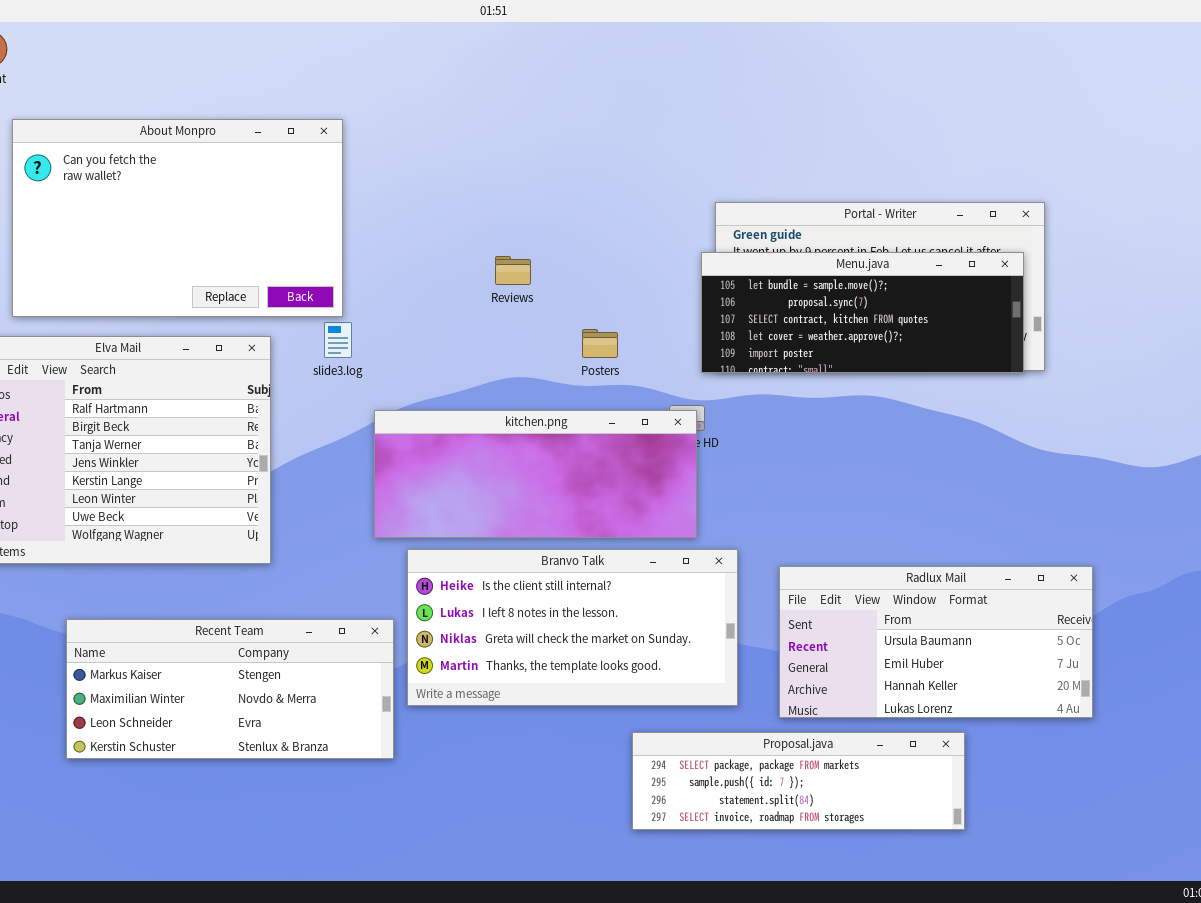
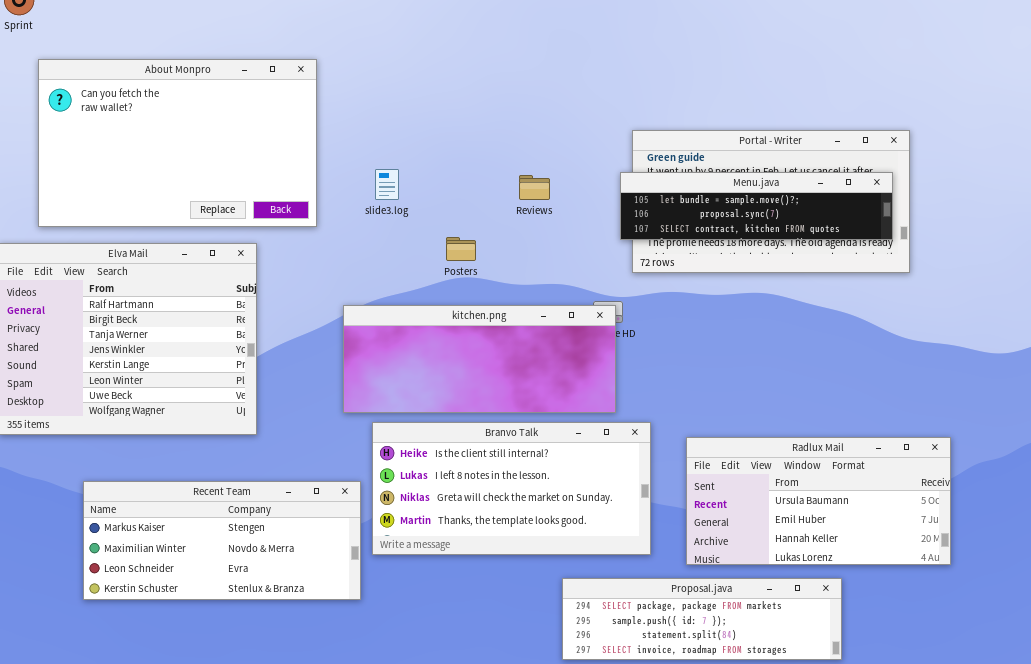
Menu.java: [701,252,1024,373] -> [620,172,893,240], resized
Reviews: [495,256,531,285] -> [519,175,550,200], moved
slide3.log: [324,322,352,358] -> [375,169,399,200], moved
Posters: [582,329,618,358] -> [446,237,476,261], moved

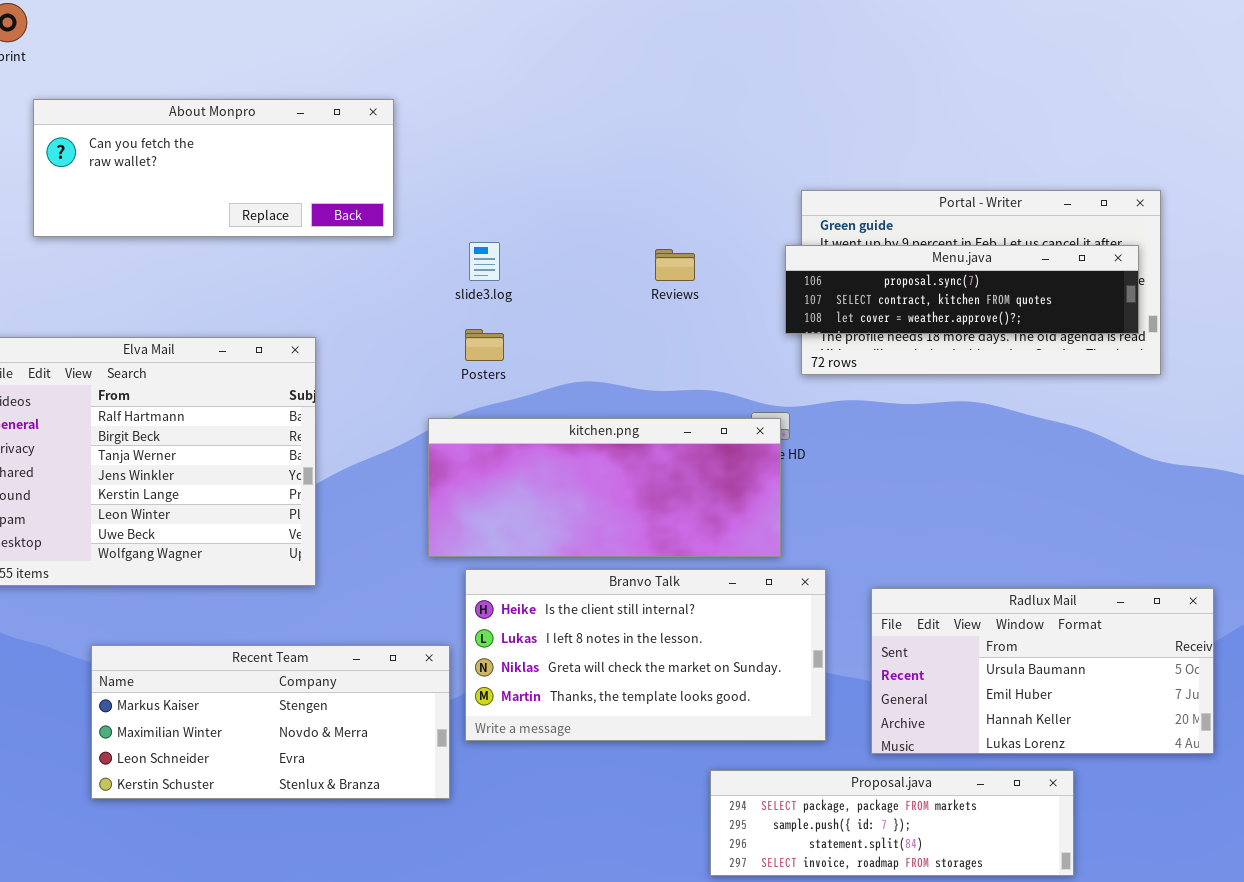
About Monpro: [38,59,317,227] -> [33,99,394,237], resized
Menu.java: [620,172,893,240] -> [785,245,1139,334], scrolled down 1 row
Posters: [446,237,476,261] -> [465,329,504,361], moved

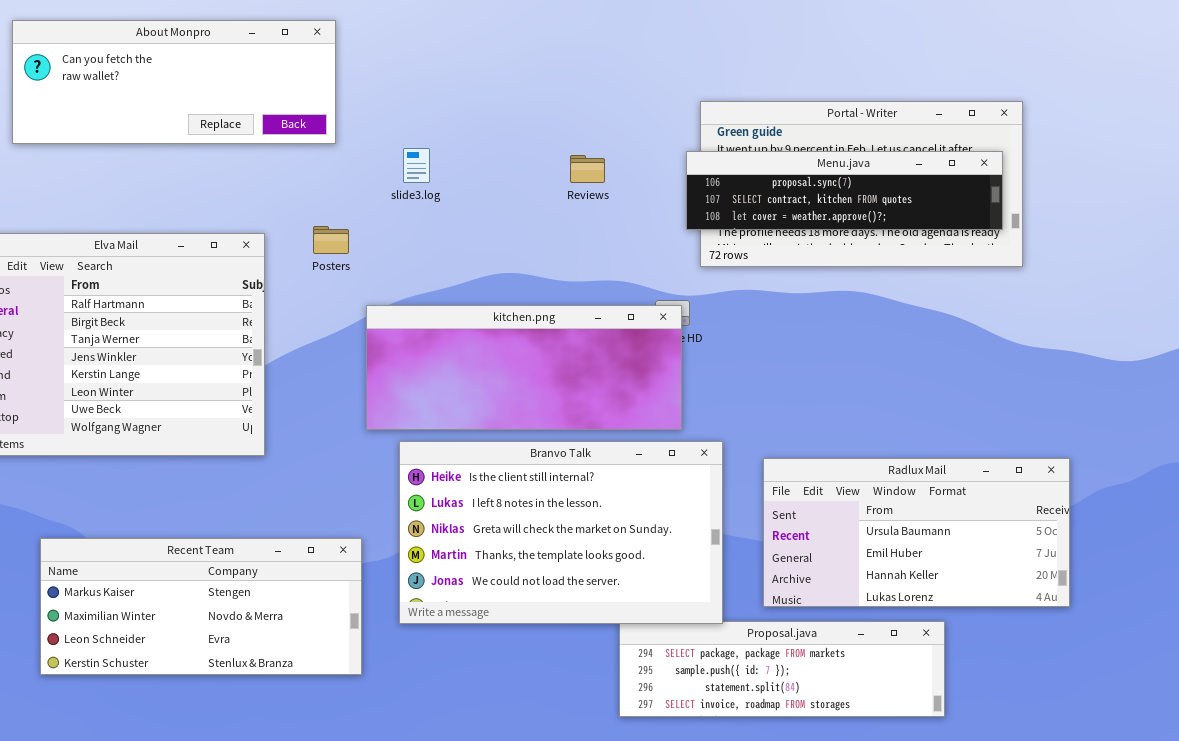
Posters: [465,329,504,361] -> [313,226,349,254], moved
Branvo Talk: [465,569,826,741] -> [399,441,723,624], resized
Recent Team: [91,645,450,799] -> [40,538,362,675], moved

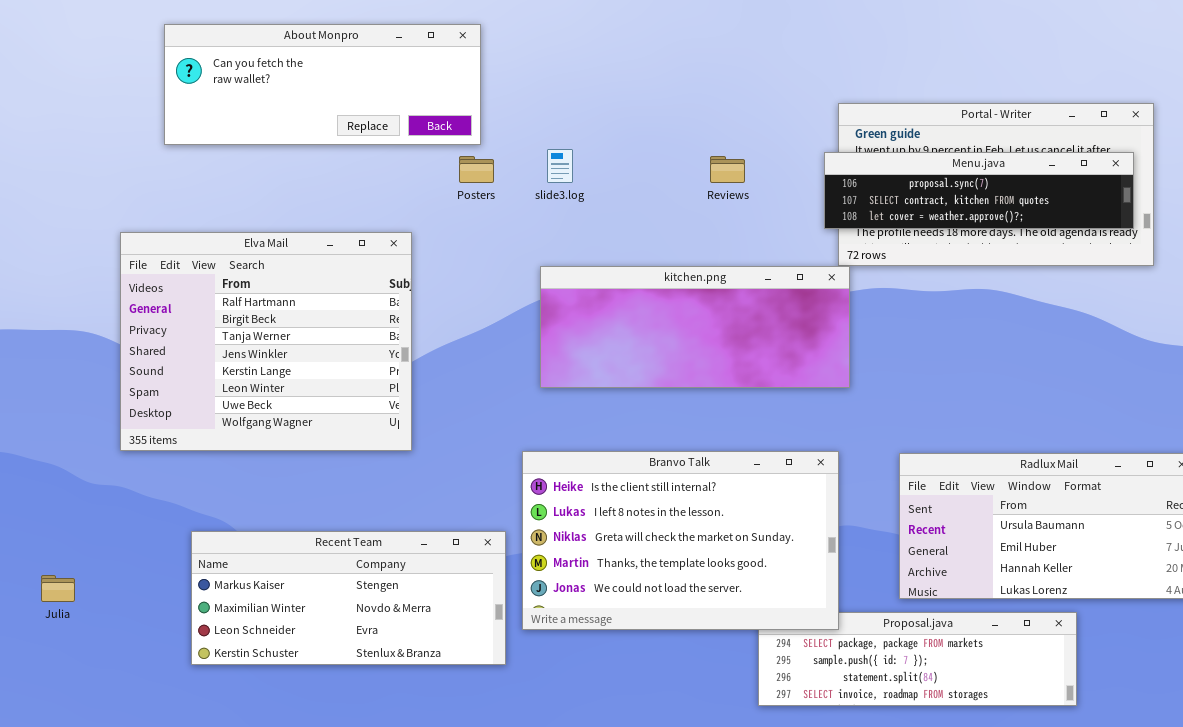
Posters: [313,226,349,254] -> [459,156,494,183], moved
kitchen.png: [366,305,682,430] -> [540,266,850,388], moved
Branvo Talk: [399,441,723,624] -> [522,451,839,630], moved

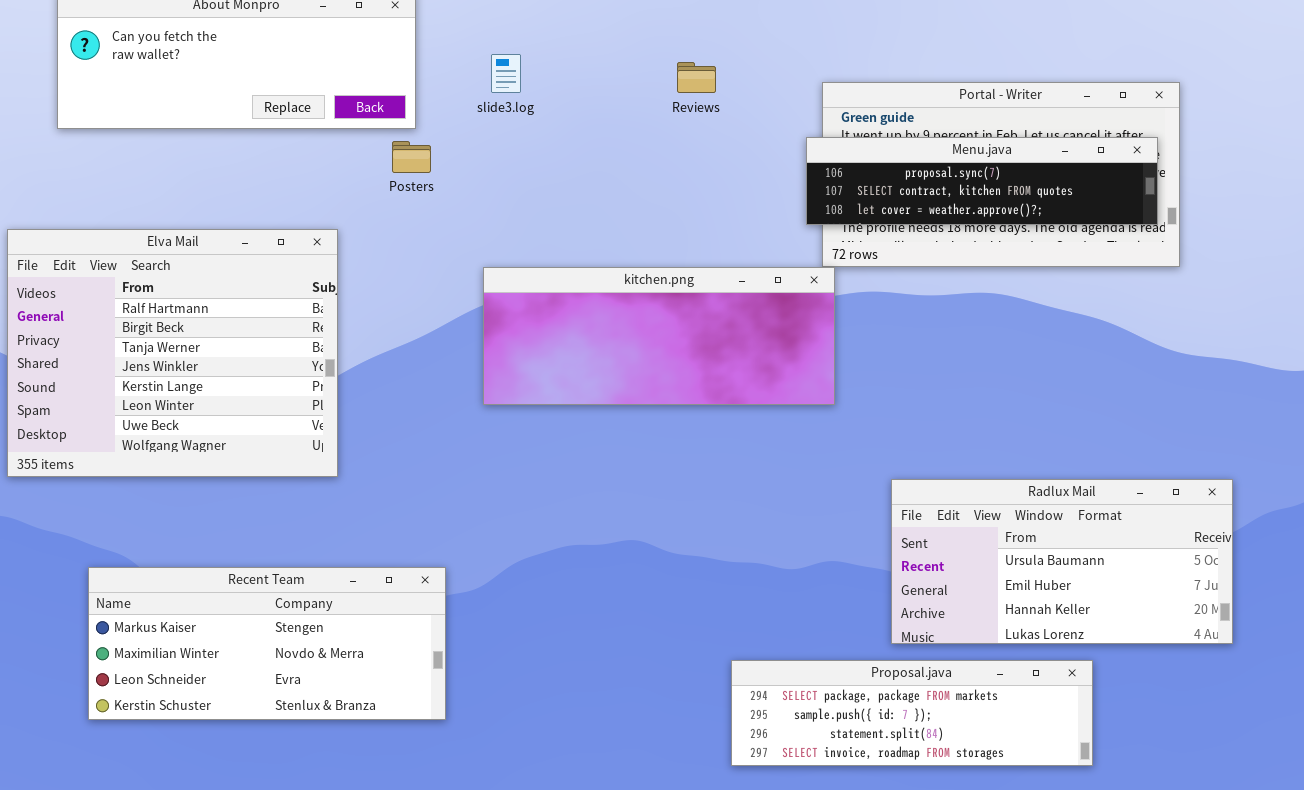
slide3.log: [547,149,573,183] -> [491,54,521,93], moved
Reviews: [710,156,745,183] -> [677,62,716,93], moved
Branvo Talk: [522,451,839,630] -> none, closed

